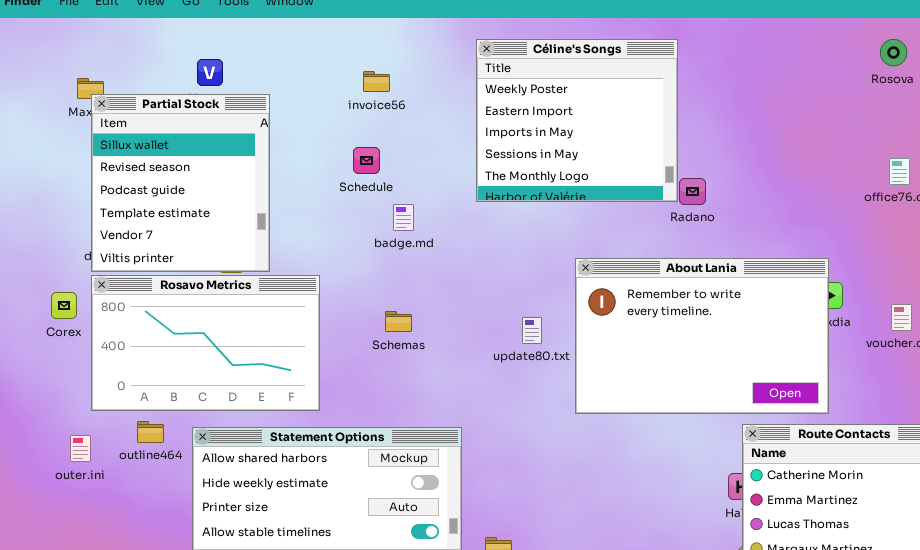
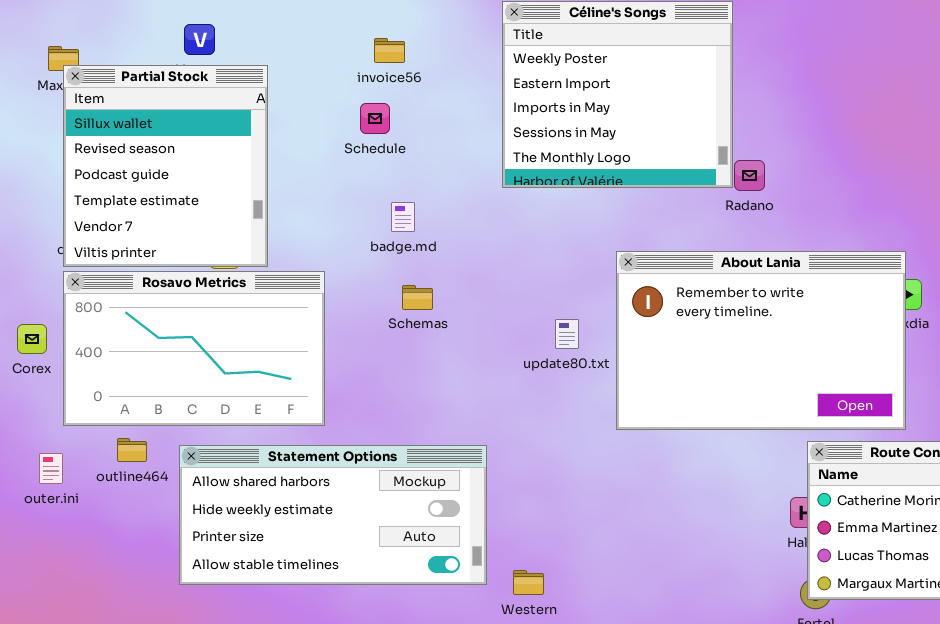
Schedule: [353,147,380,174] -> [360,103,390,134], moved
badge.md: [393,204,414,231] -> [391,202,415,232], moved
Corex: [51,292,77,319] -> [17,324,47,354], moved
Schemas: [385,311,412,332] -> [402,285,433,310], moved

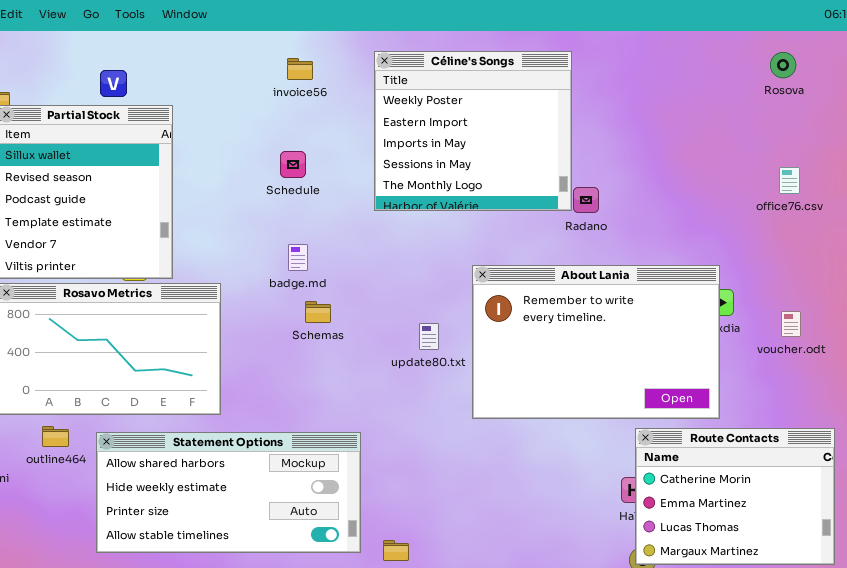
invoice56: [374,38,405,63] -> [287,58,313,80], moved
Schedule: [360,103,390,134] -> [280,151,306,178], moved
badge.md: [391,202,415,232] -> [288,244,308,271], moved
Schemas: [402,285,433,310] -> [305,301,331,323], moved

